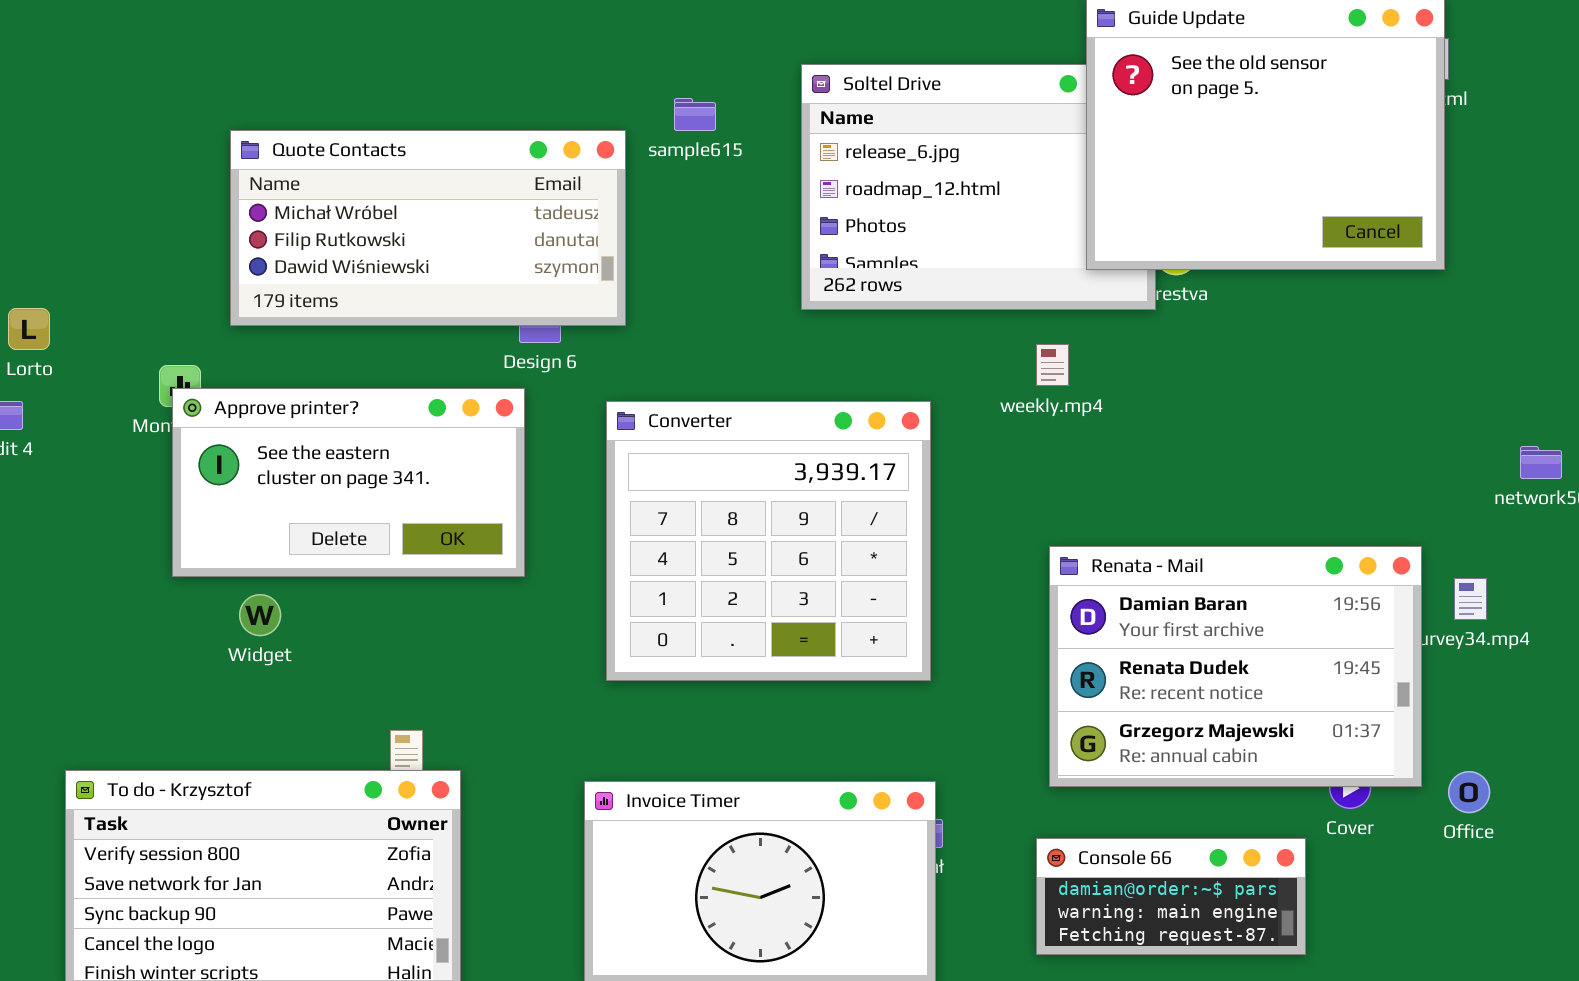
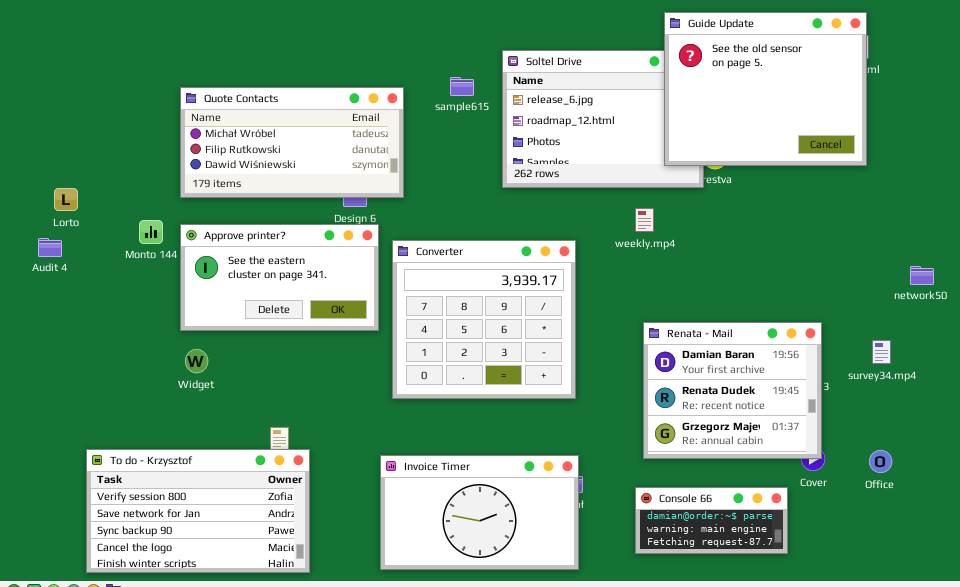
sample615: [674,98,716,131] -> [450,77,474,96], moved
Approve printer?: [172,388,525,577] -> [180,224,379,331], moved
Renata - Mail: [1049,546,1422,787] -> [643,322,822,459], resized

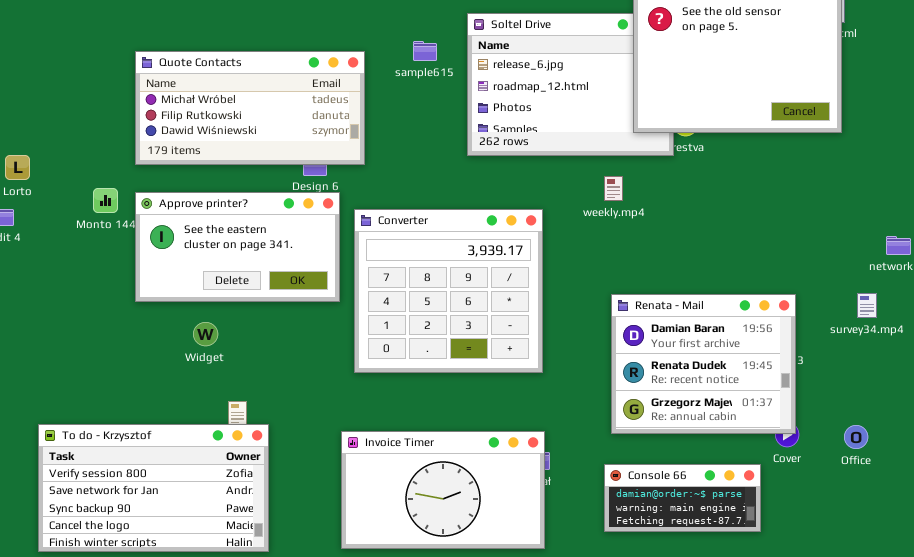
survey34.mp4: [872,340,891,364] -> [857,293,877,318], moved
Widget: [185,349,208,373] -> [193,322,218,346], moved

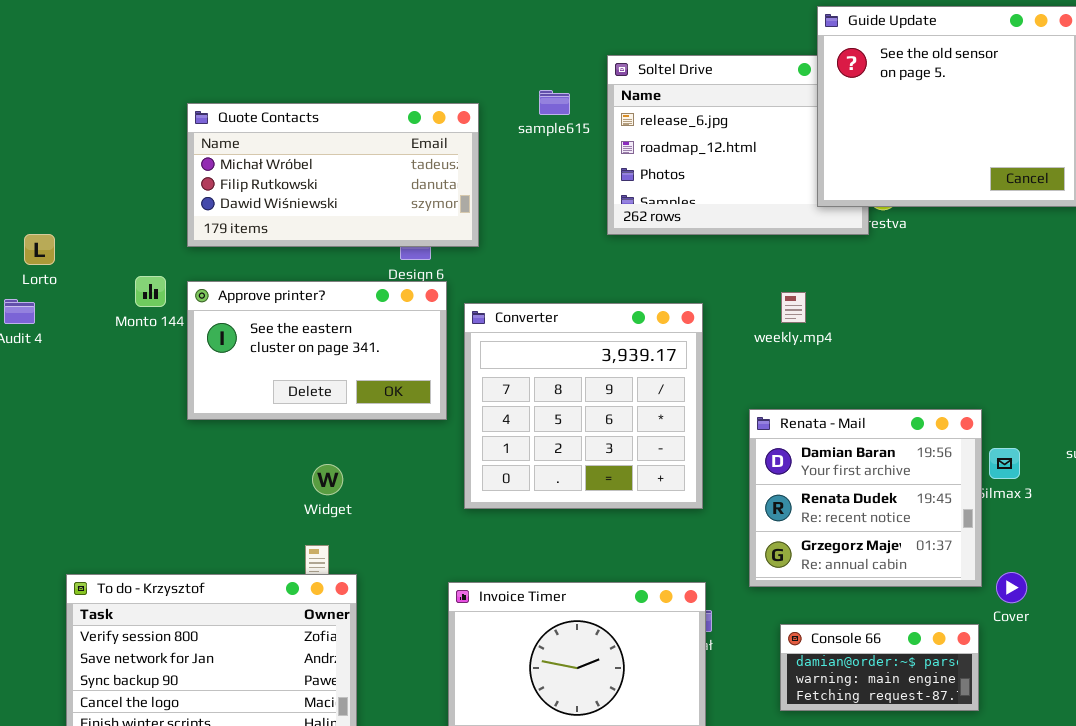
weekly.mp4: [604,176,623,201] -> [781,292,806,323], moved
Renata - Mail: [611,294,796,434] -> [749,409,982,587], moved
Widget: [193,322,218,346] -> [312,464,343,495], moved

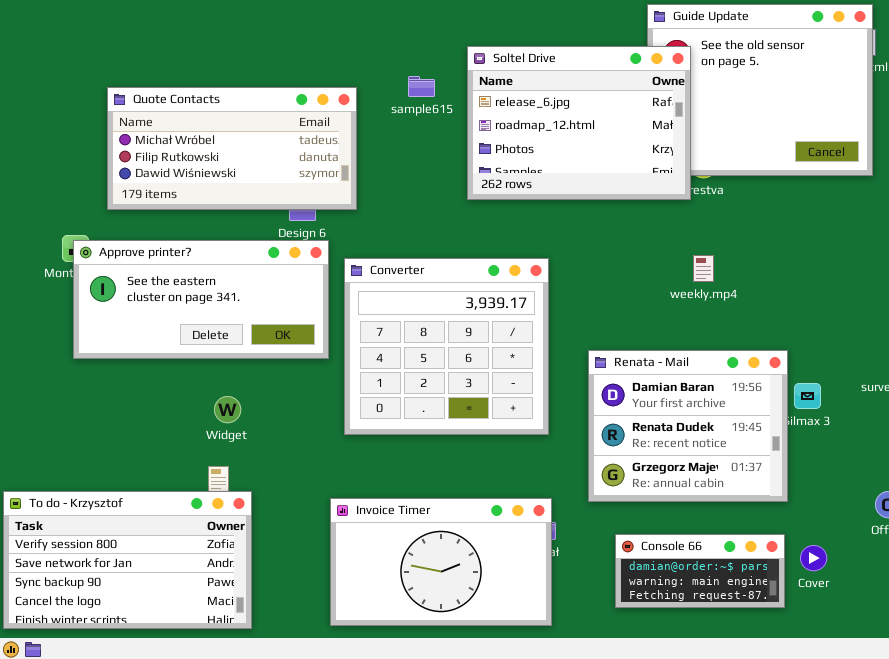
Soltel Drive: [607,55,869,235] -> [467,46,691,200], raised
Approve printer?: [187,281,447,420] -> [73,240,329,359], resized
weekly.mp4: [781,292,806,323] -> [693,255,714,282], moved
Cover: [996,572,1027,603] -> [800,545,827,571], moved

